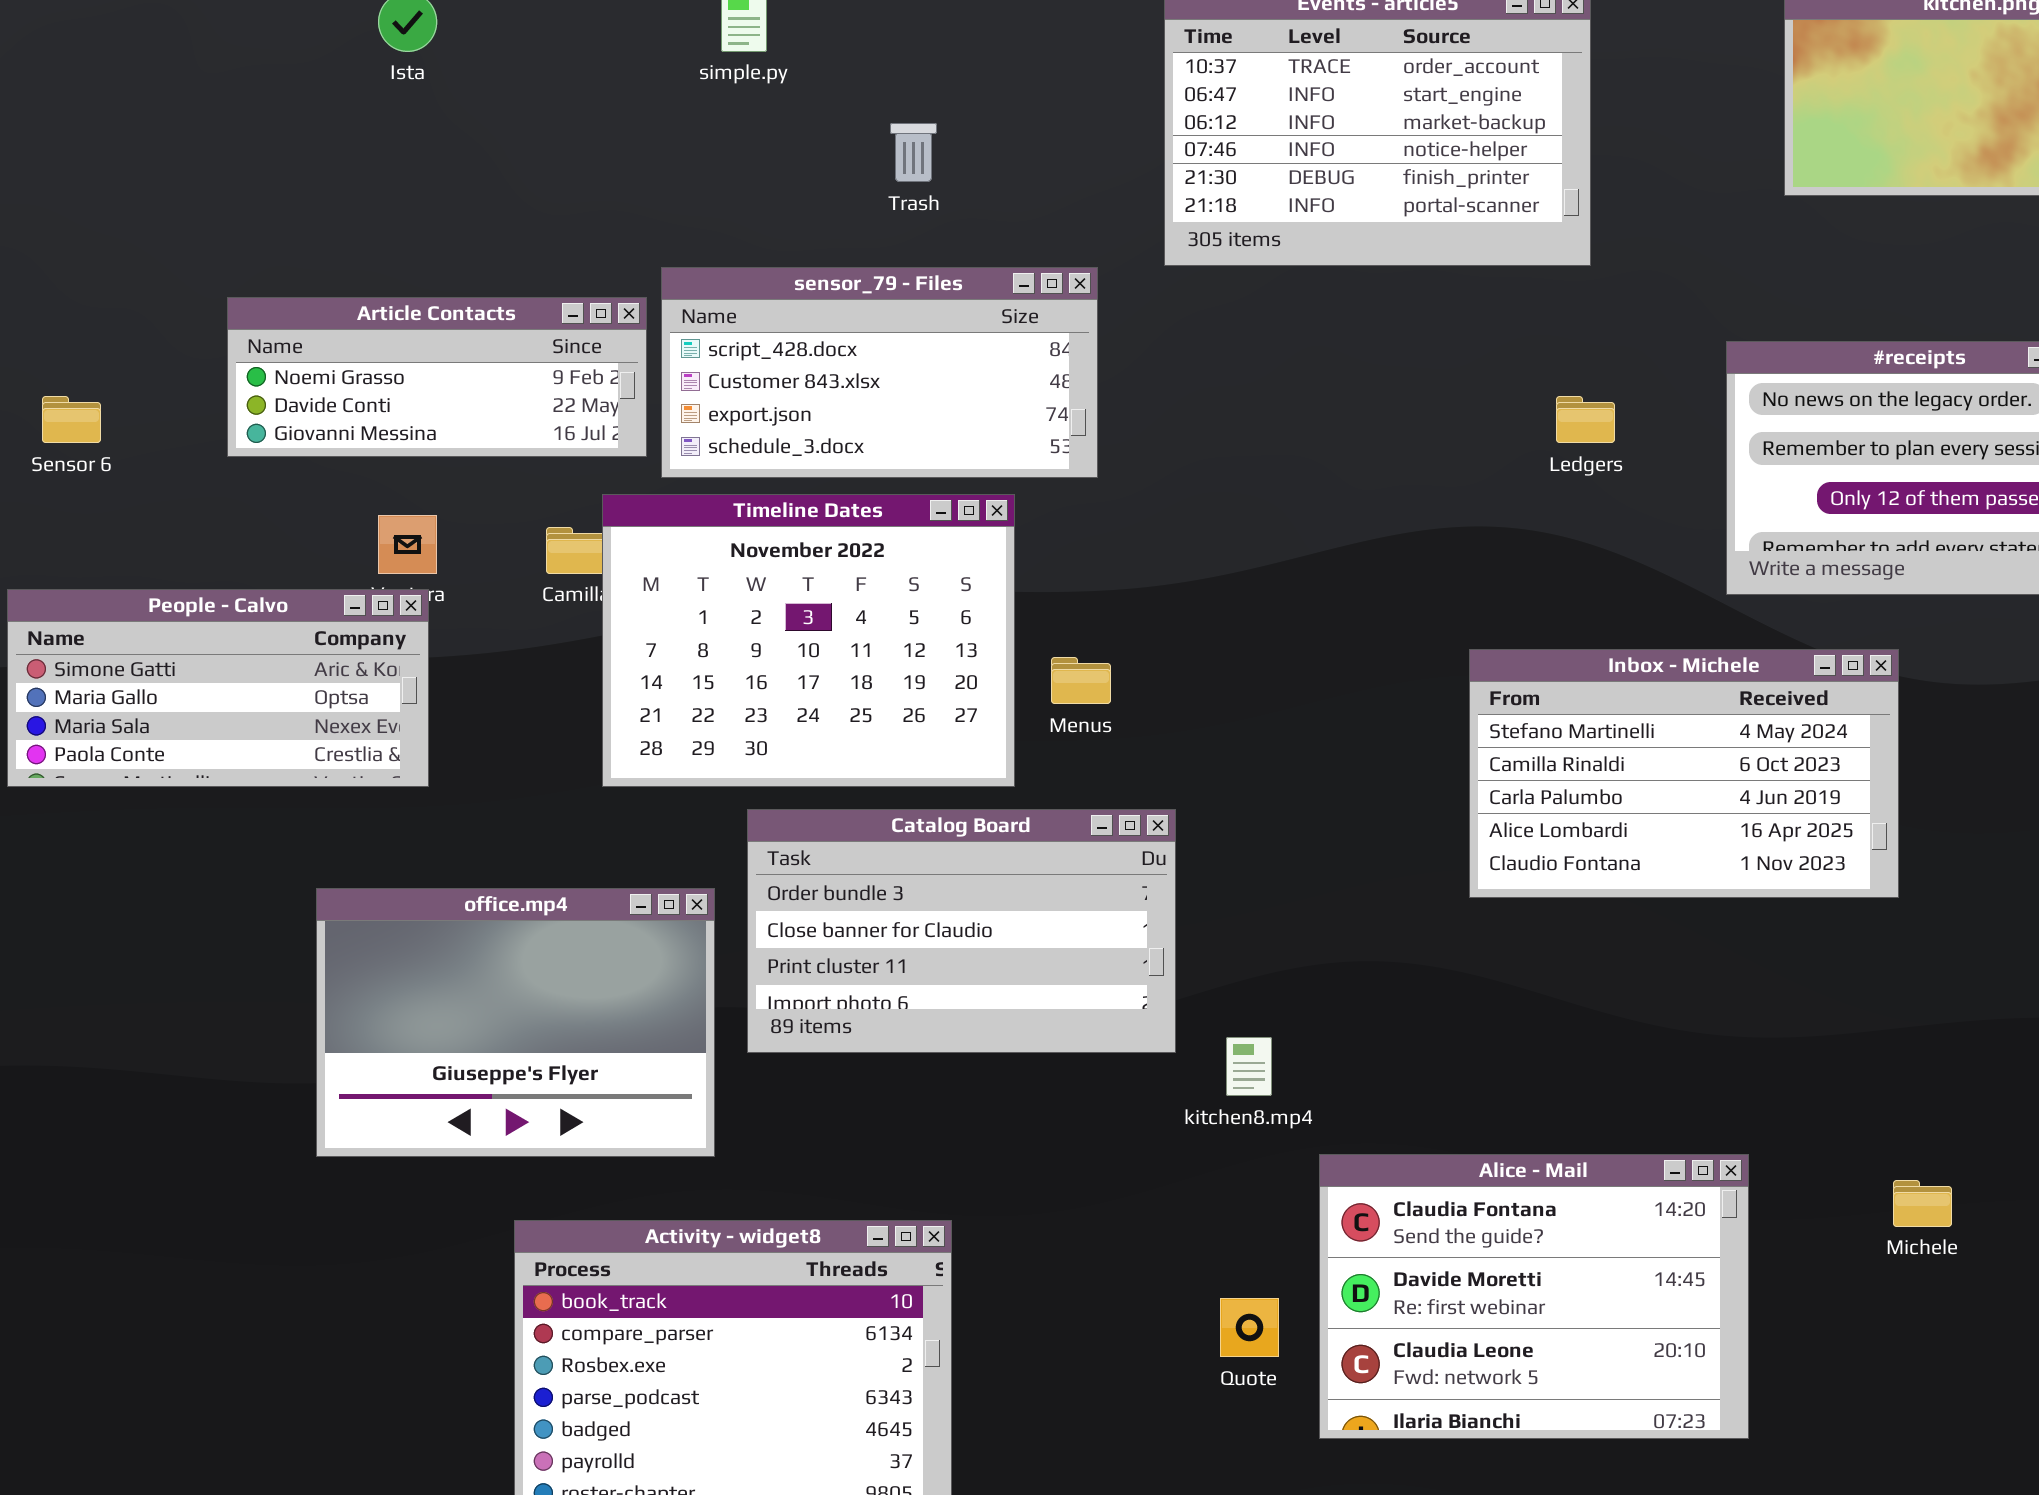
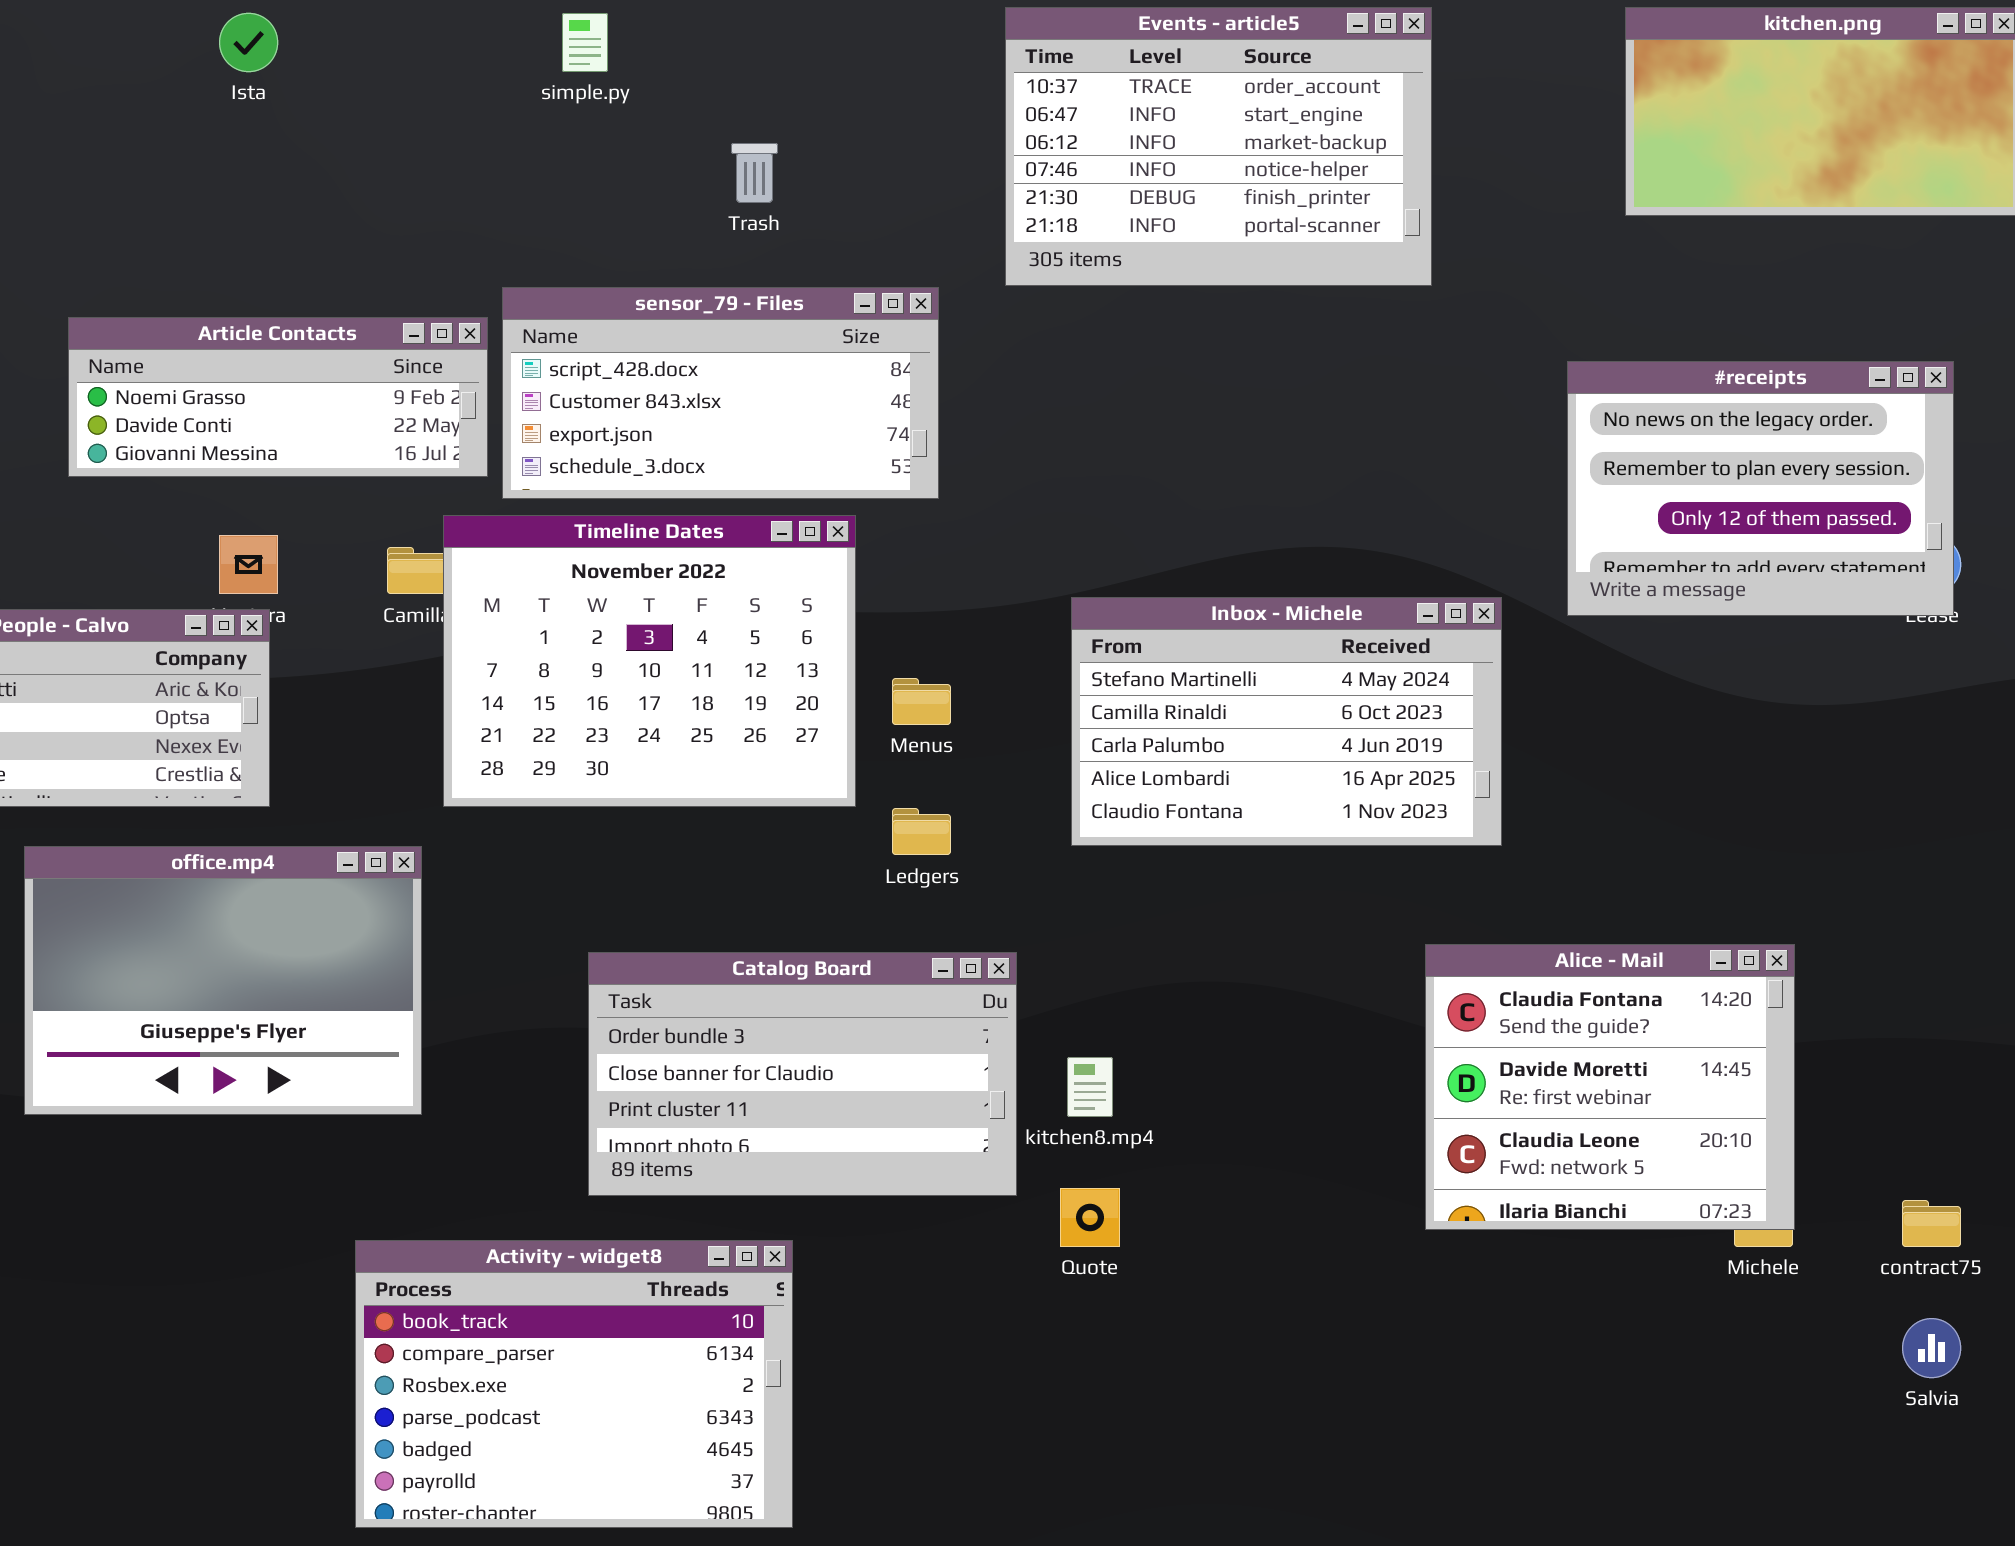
Ledgers: [1556,396,1615,443] -> [892,808,951,855], moved
Inbox - Michele: [1469,649,1899,898] -> [1071,597,1502,846], moved
Catalog Board: [747,809,1176,1053] -> [588,952,1017,1196], moved
office.mp4: [316,888,715,1157] -> [24,846,422,1115], moved
Alice - Mail: [1319,1154,1749,1439] -> [1425,944,1795,1230], moved, resized
Quote: [1220,1298,1279,1357] -> [1060,1188,1120,1247], moved

